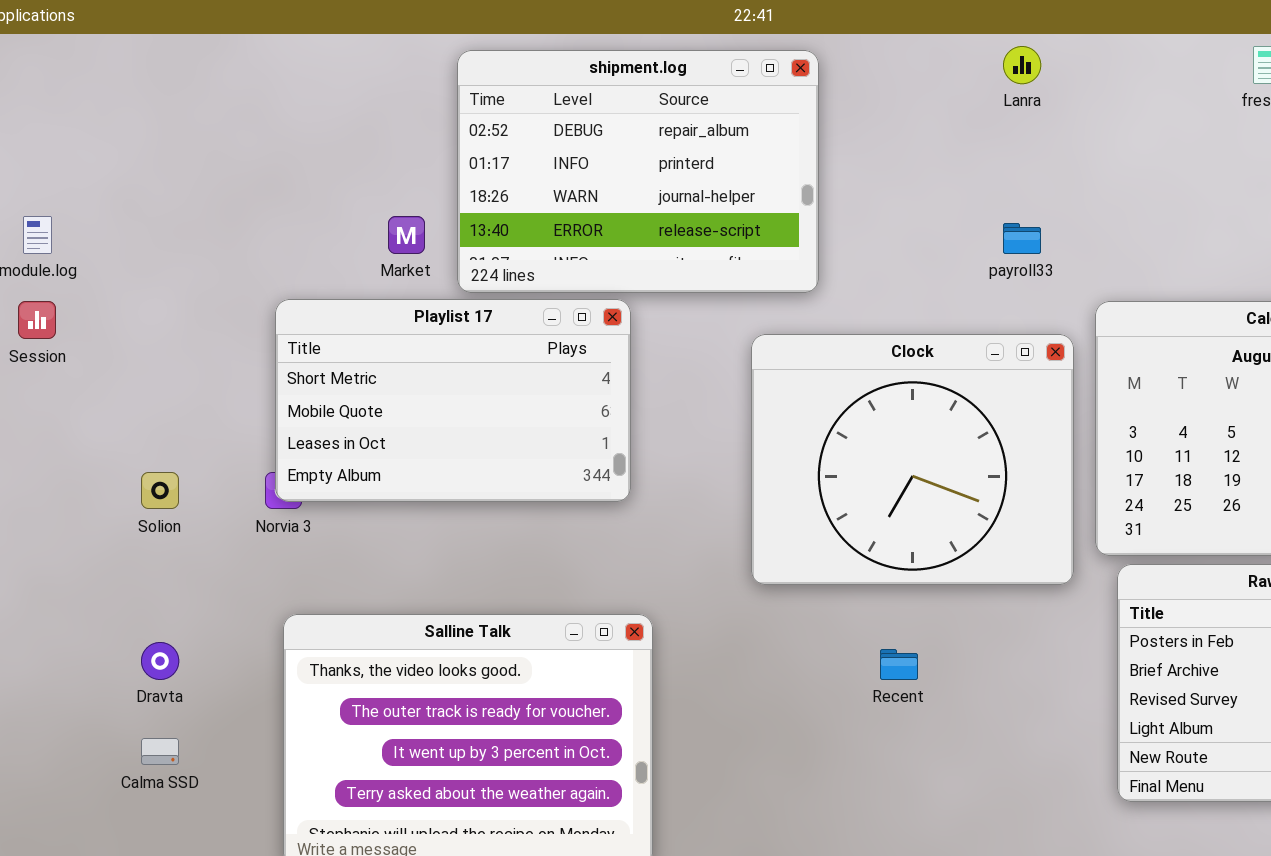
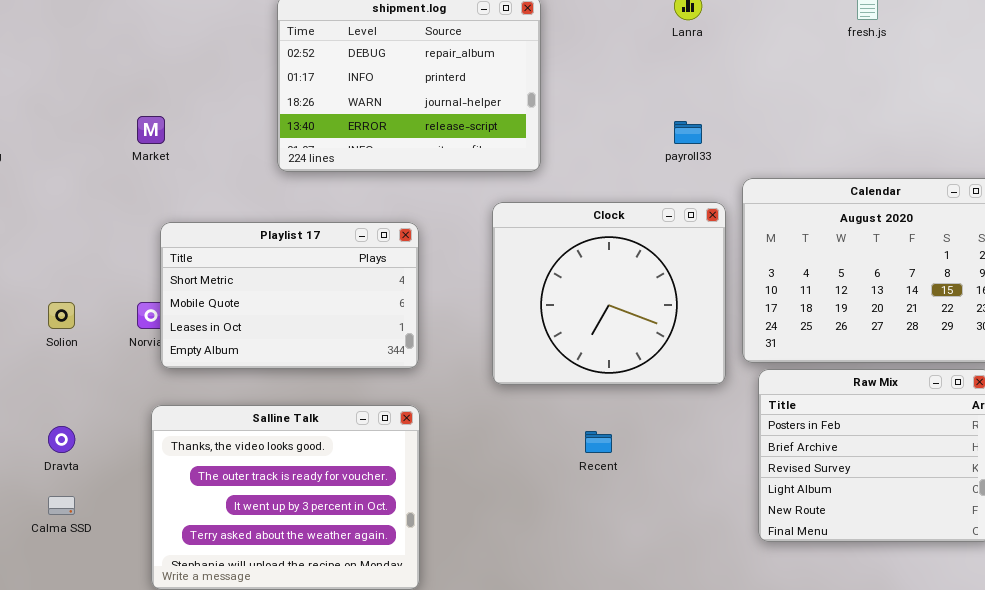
Market: [388,216,425,254] -> [137,116,165,144], moved
Playlist 17: [275,299,631,502] -> [160,222,419,369], moved

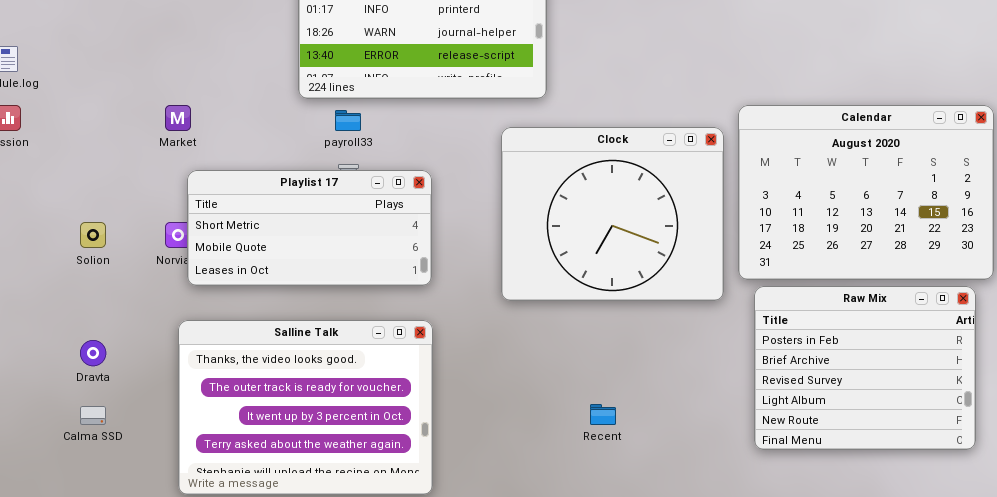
Market: [137,116,165,144] -> [165,105,191,131], moved
payroll33: [674,121,702,144] -> [335,110,361,131], moved
Playlist 17: [160,222,419,369] -> [187,170,432,286], resized
Recent: [585,431,612,453] -> [590,404,616,425], moved

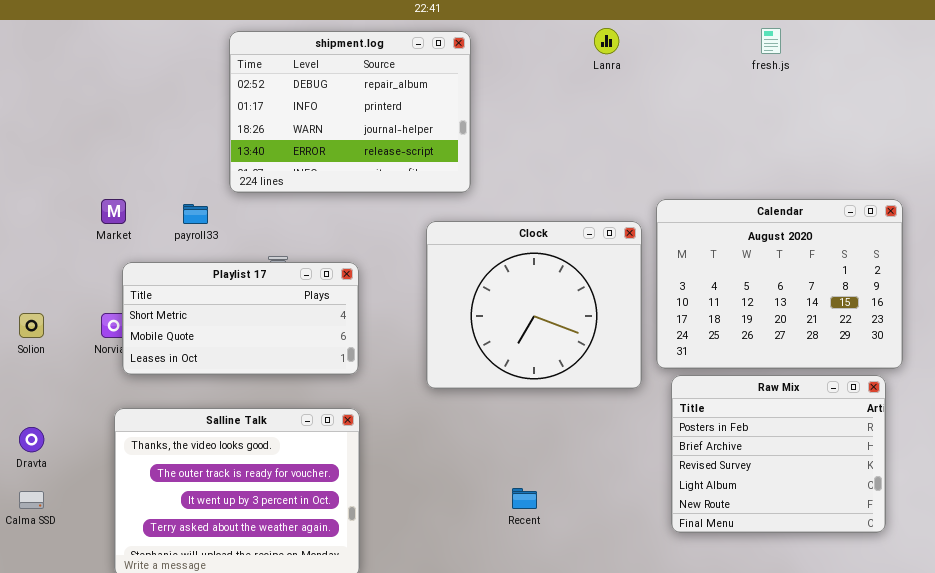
payroll33: [335,110,361,131] -> [183,204,208,224], moved

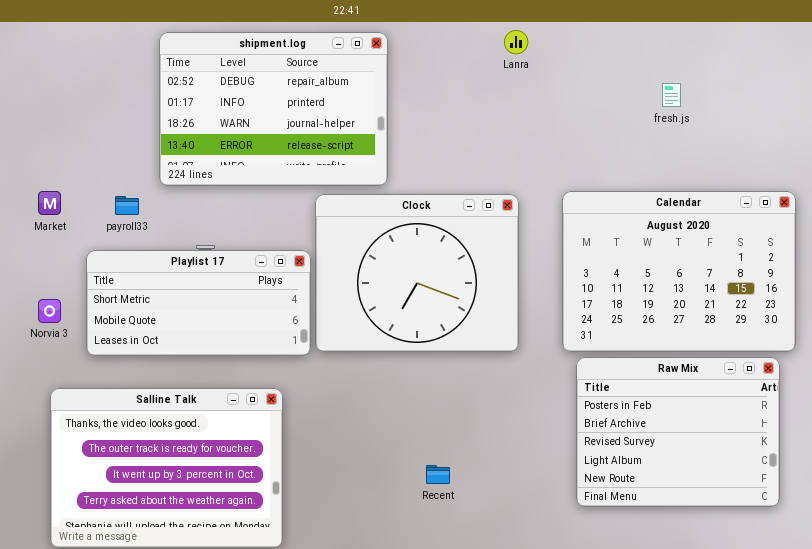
fresh.js: [761,28,781,54] -> [662,83,681,107], moved
Clock: [426,221,642,389] -> [315,194,519,352], moved
Playlist 17: [122,262,359,375] -> [86,250,311,356], moved

